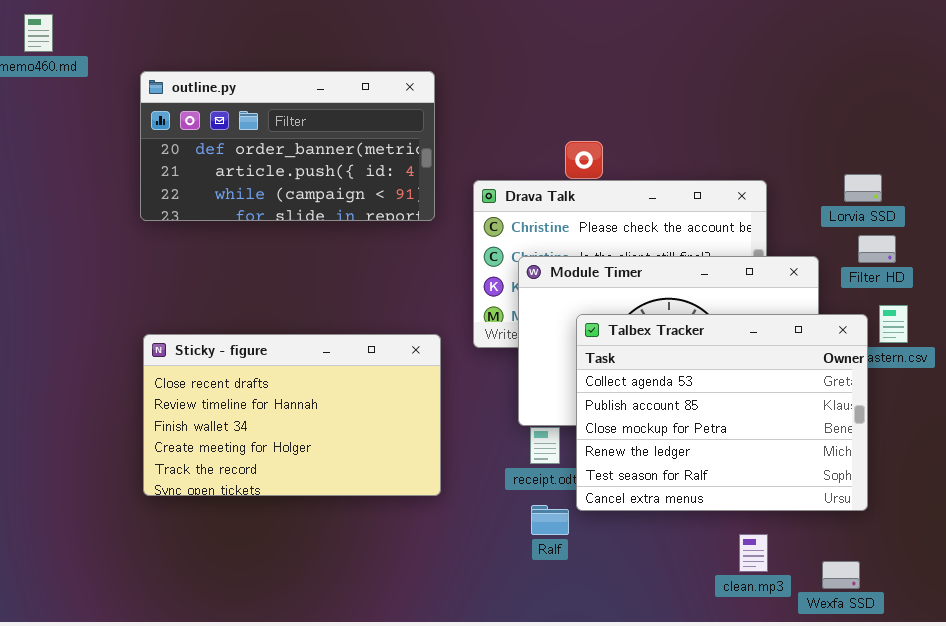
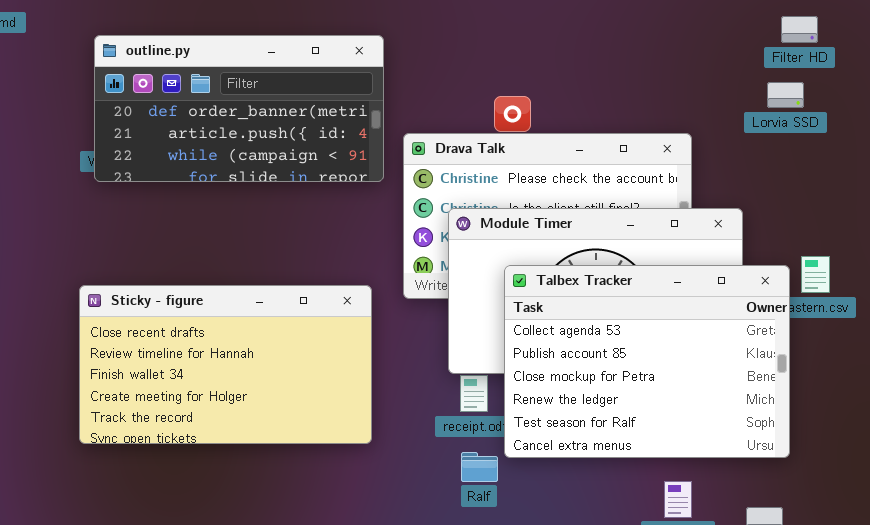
outline.py: [140,71,435,221] -> [94,35,384,182], moved
Lorvia SSD: [844,174,882,202] -> [767,82,804,108], moved
Filter HD: [858,235,896,263] -> [781,16,818,43], moved

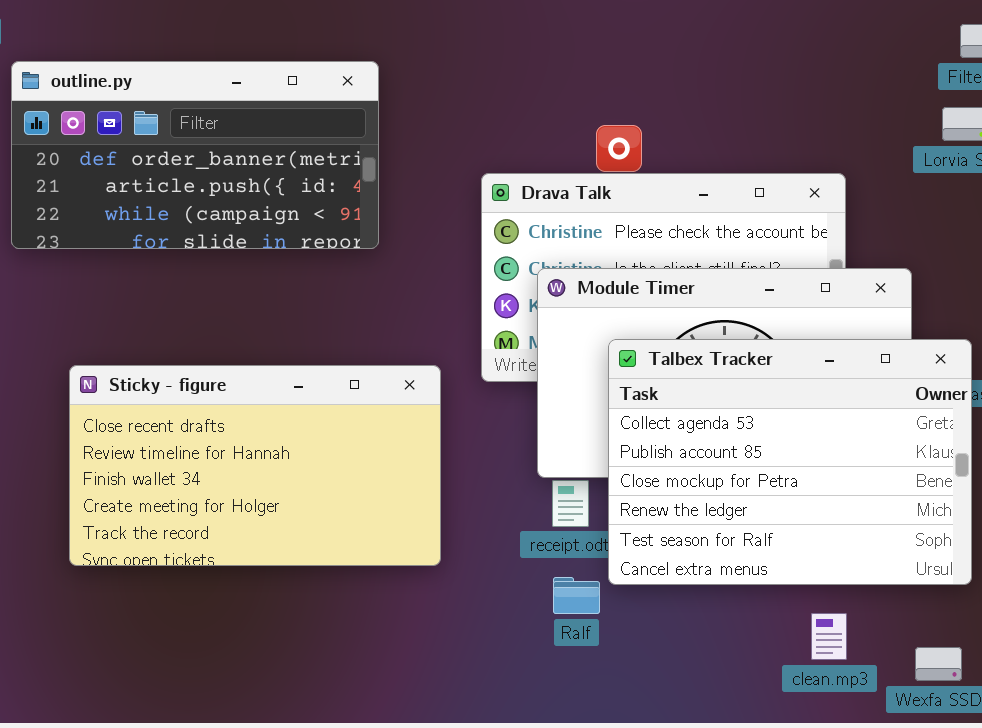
outline.py: [94,35,384,182] -> [11,61,379,249], moved

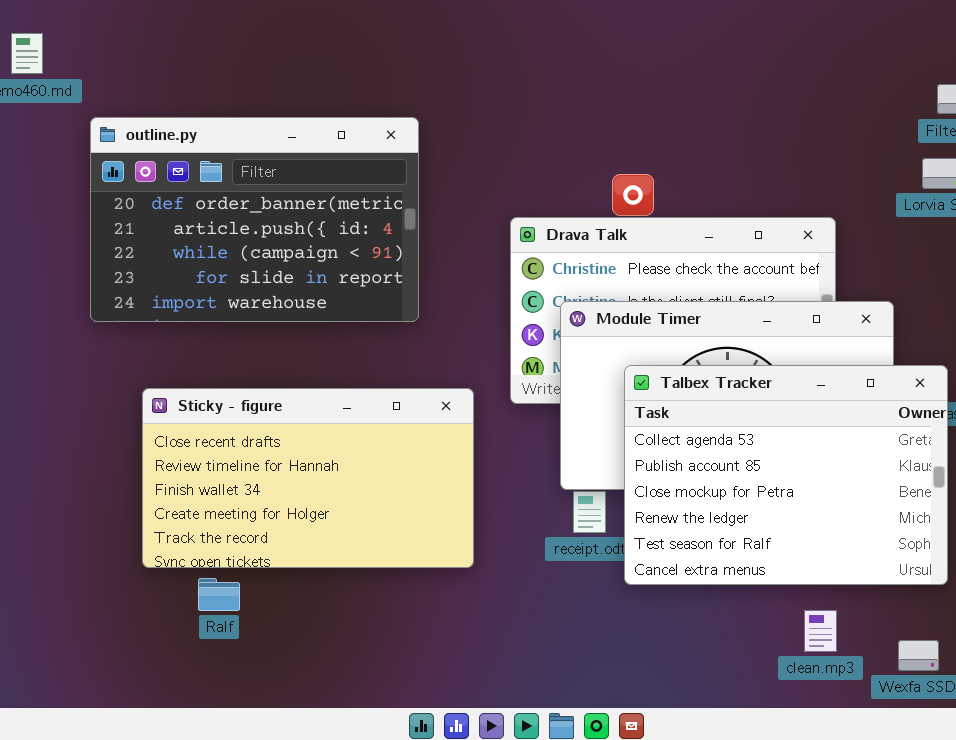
outline.py: [11,61,379,249] -> [90,117,419,322], resized
Ralf: [553,577,600,614] -> [198,578,240,611], moved

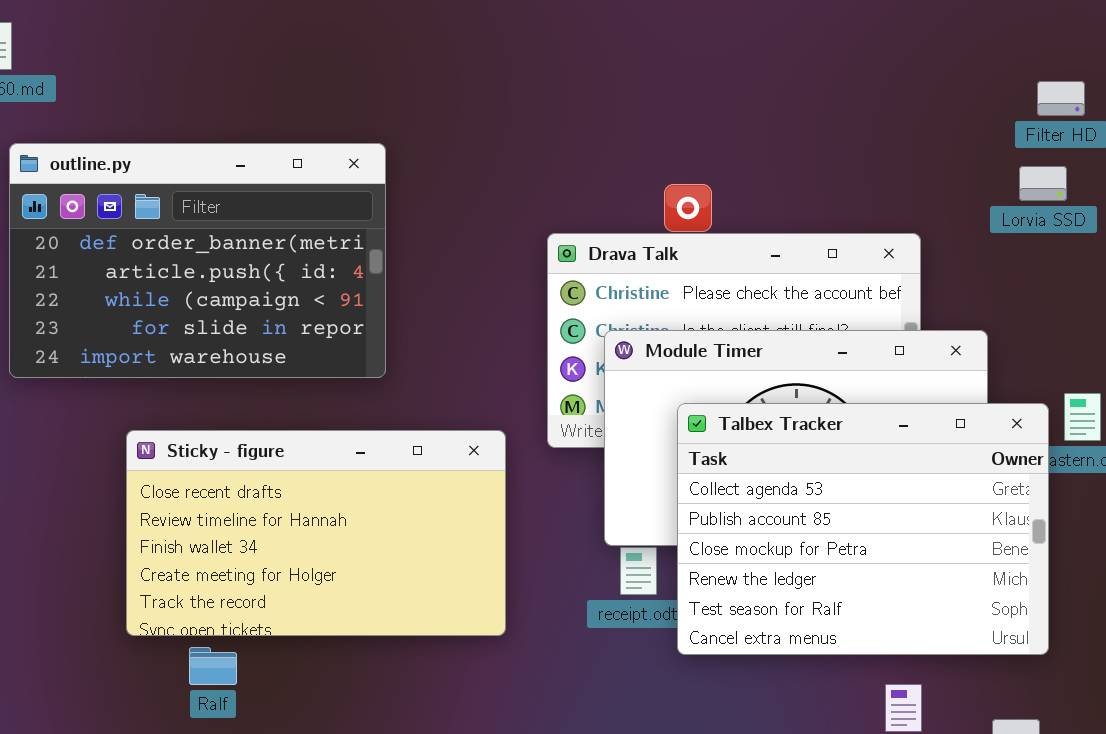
outline.py: [90,117,419,322] -> [9,143,386,378], moved

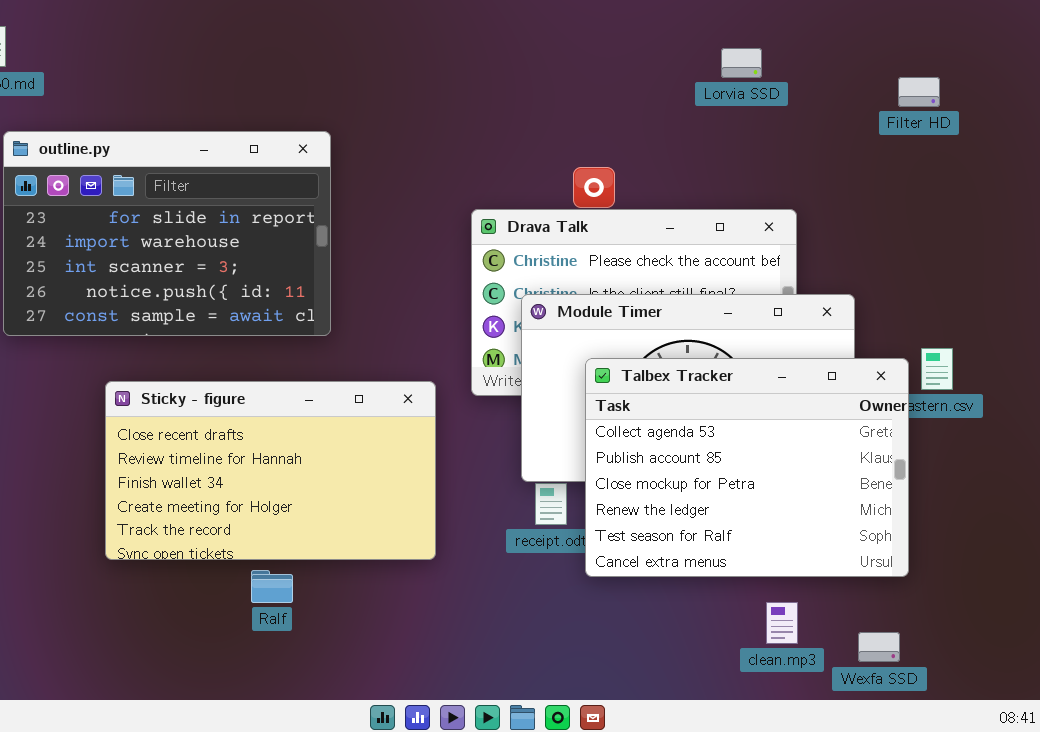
outline.py: [9,143,386,378] -> [3,131,331,336], scrolled down 3 rows
Lorvia SSD: [1019,166,1067,201] -> [721,48,762,78], moved
Ralf: [189,647,237,685] -> [251,570,293,603], moved

